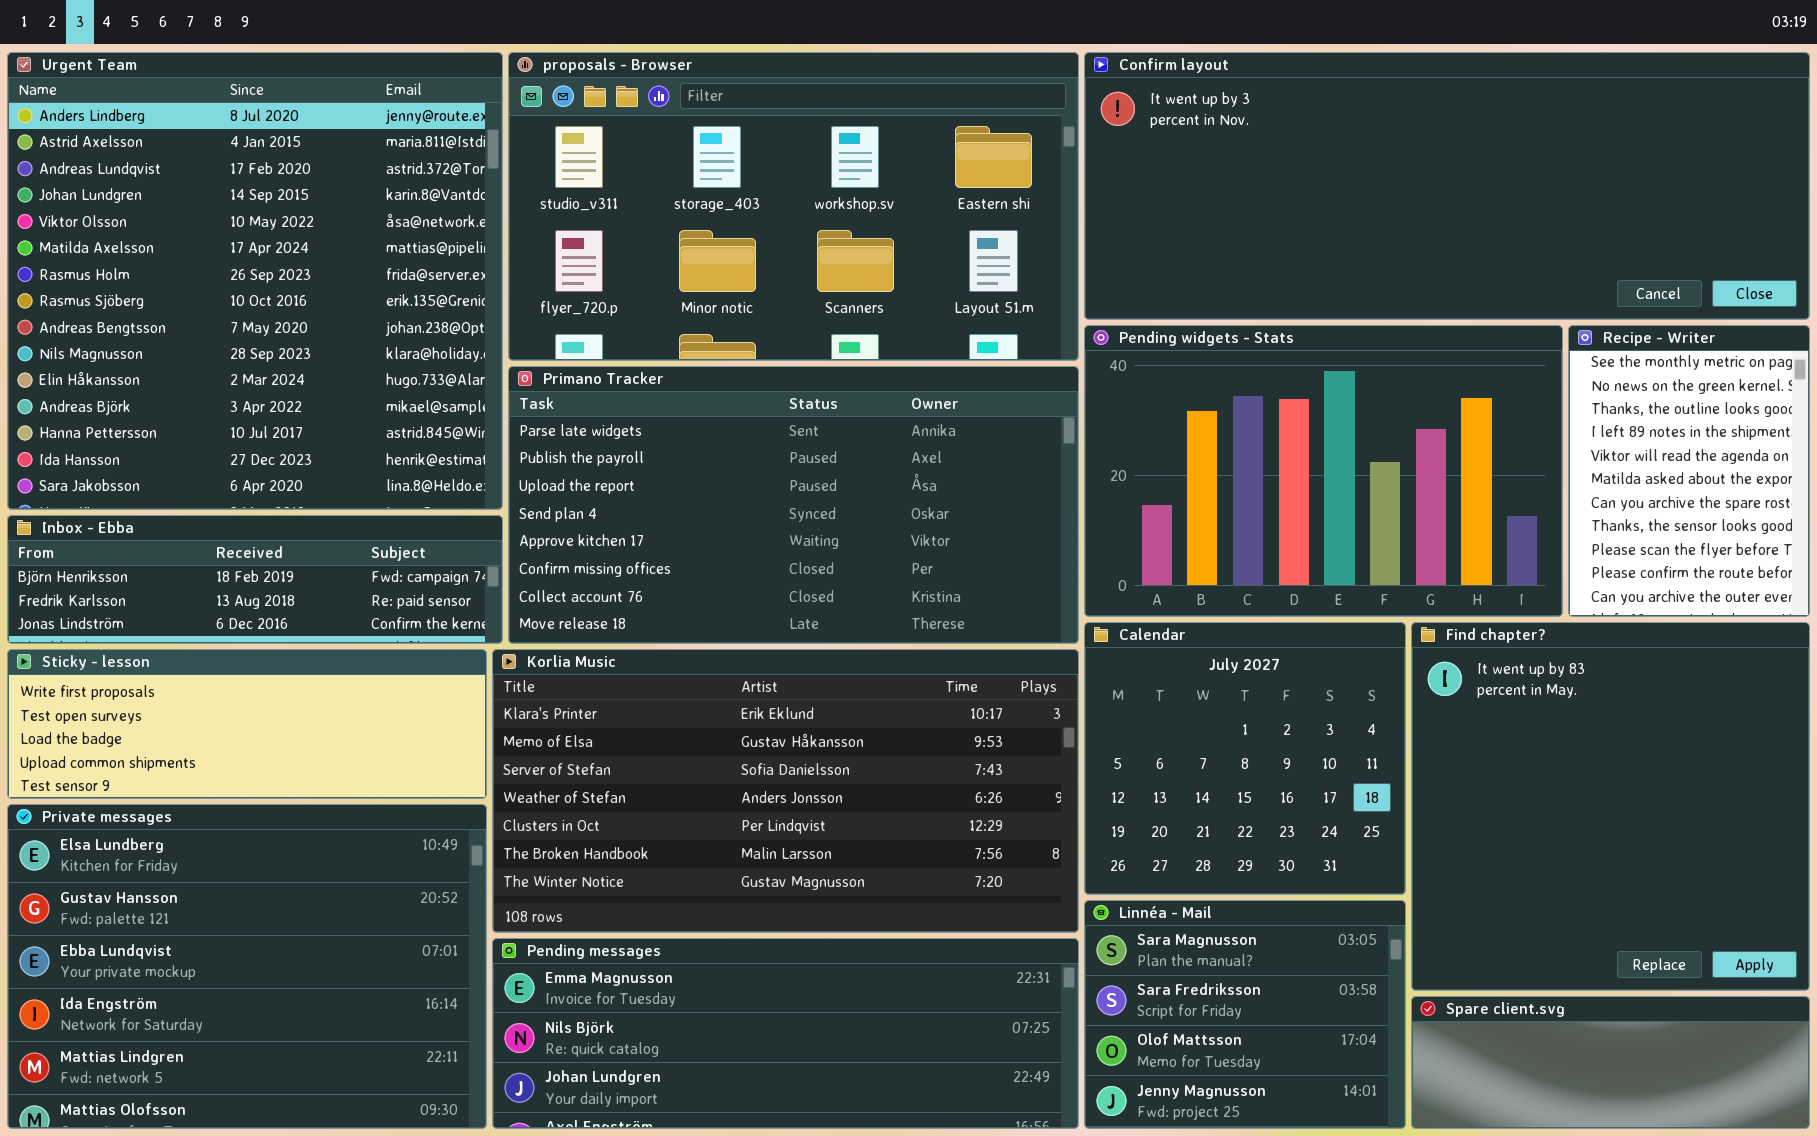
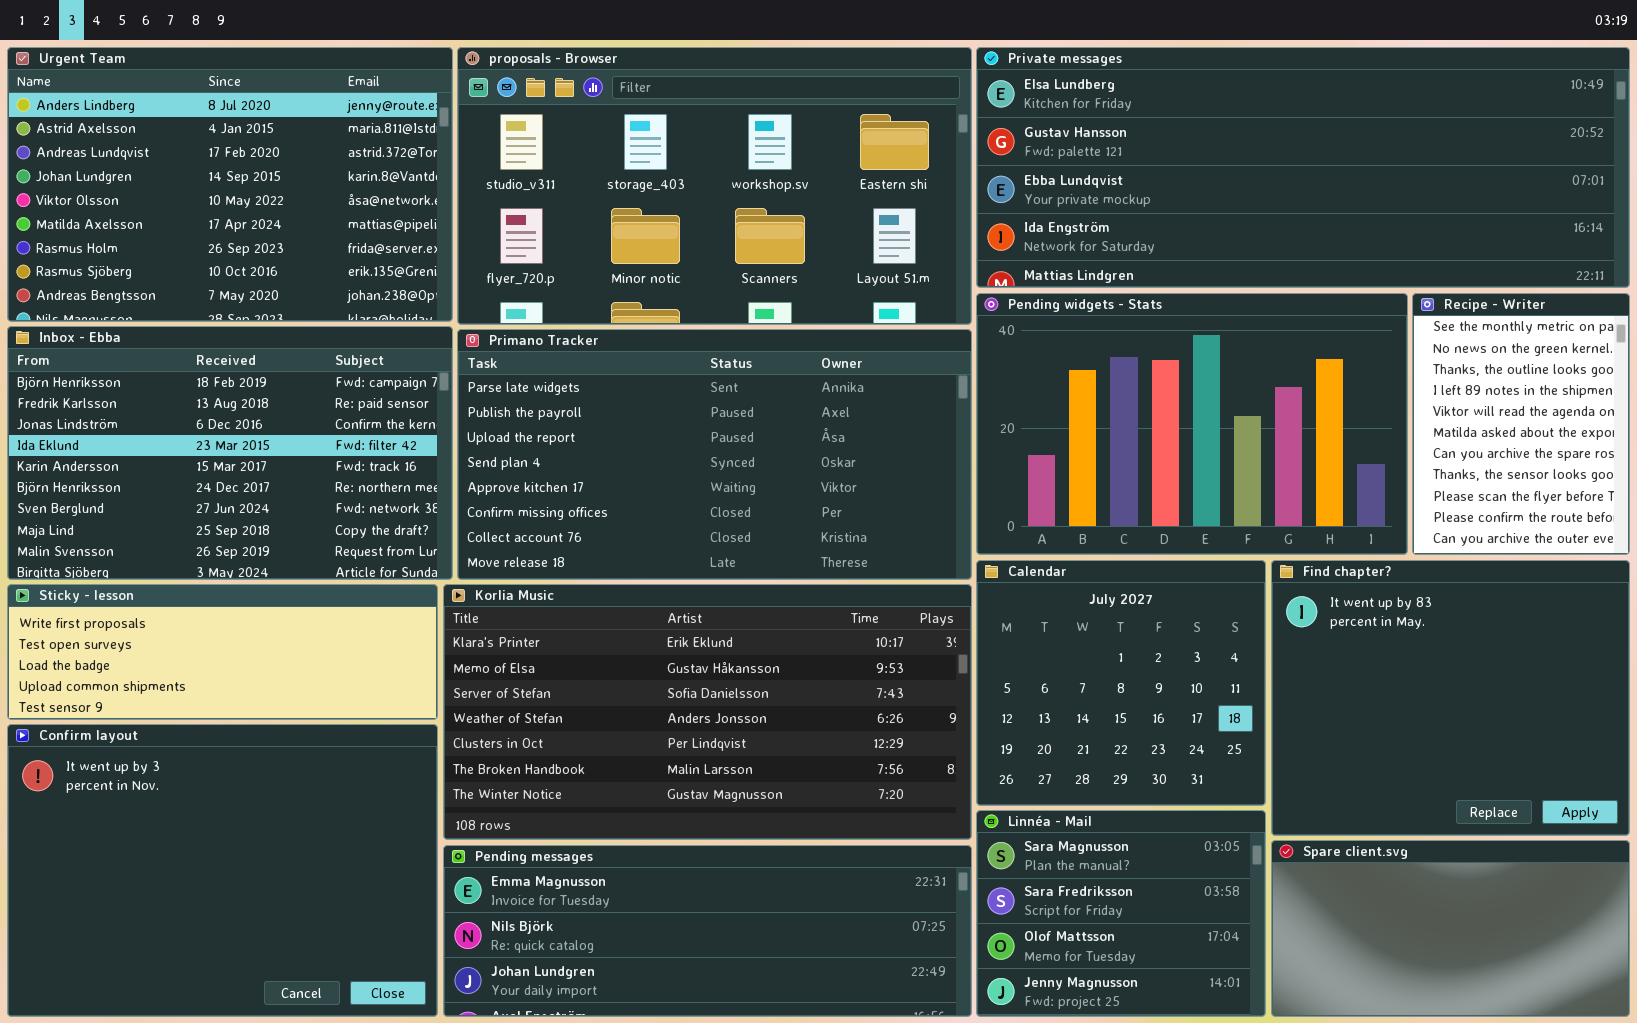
Urgent Team: [7,52,503,510] -> [7,47,453,322], resized
Confirm layout: [1084,52,1810,320] -> [7,724,438,1017], moved, resized
Inbox - Ebba: [7,515,503,644] -> [7,326,453,580], resized
Find chapter?: [1411,622,1810,991] -> [1271,560,1630,836], resized
Private messages: [7,804,487,1129] -> [976,47,1630,288], moved, resized
Spare client.svg: [1411,996,1810,1129] -> [1271,840,1630,1017], resized

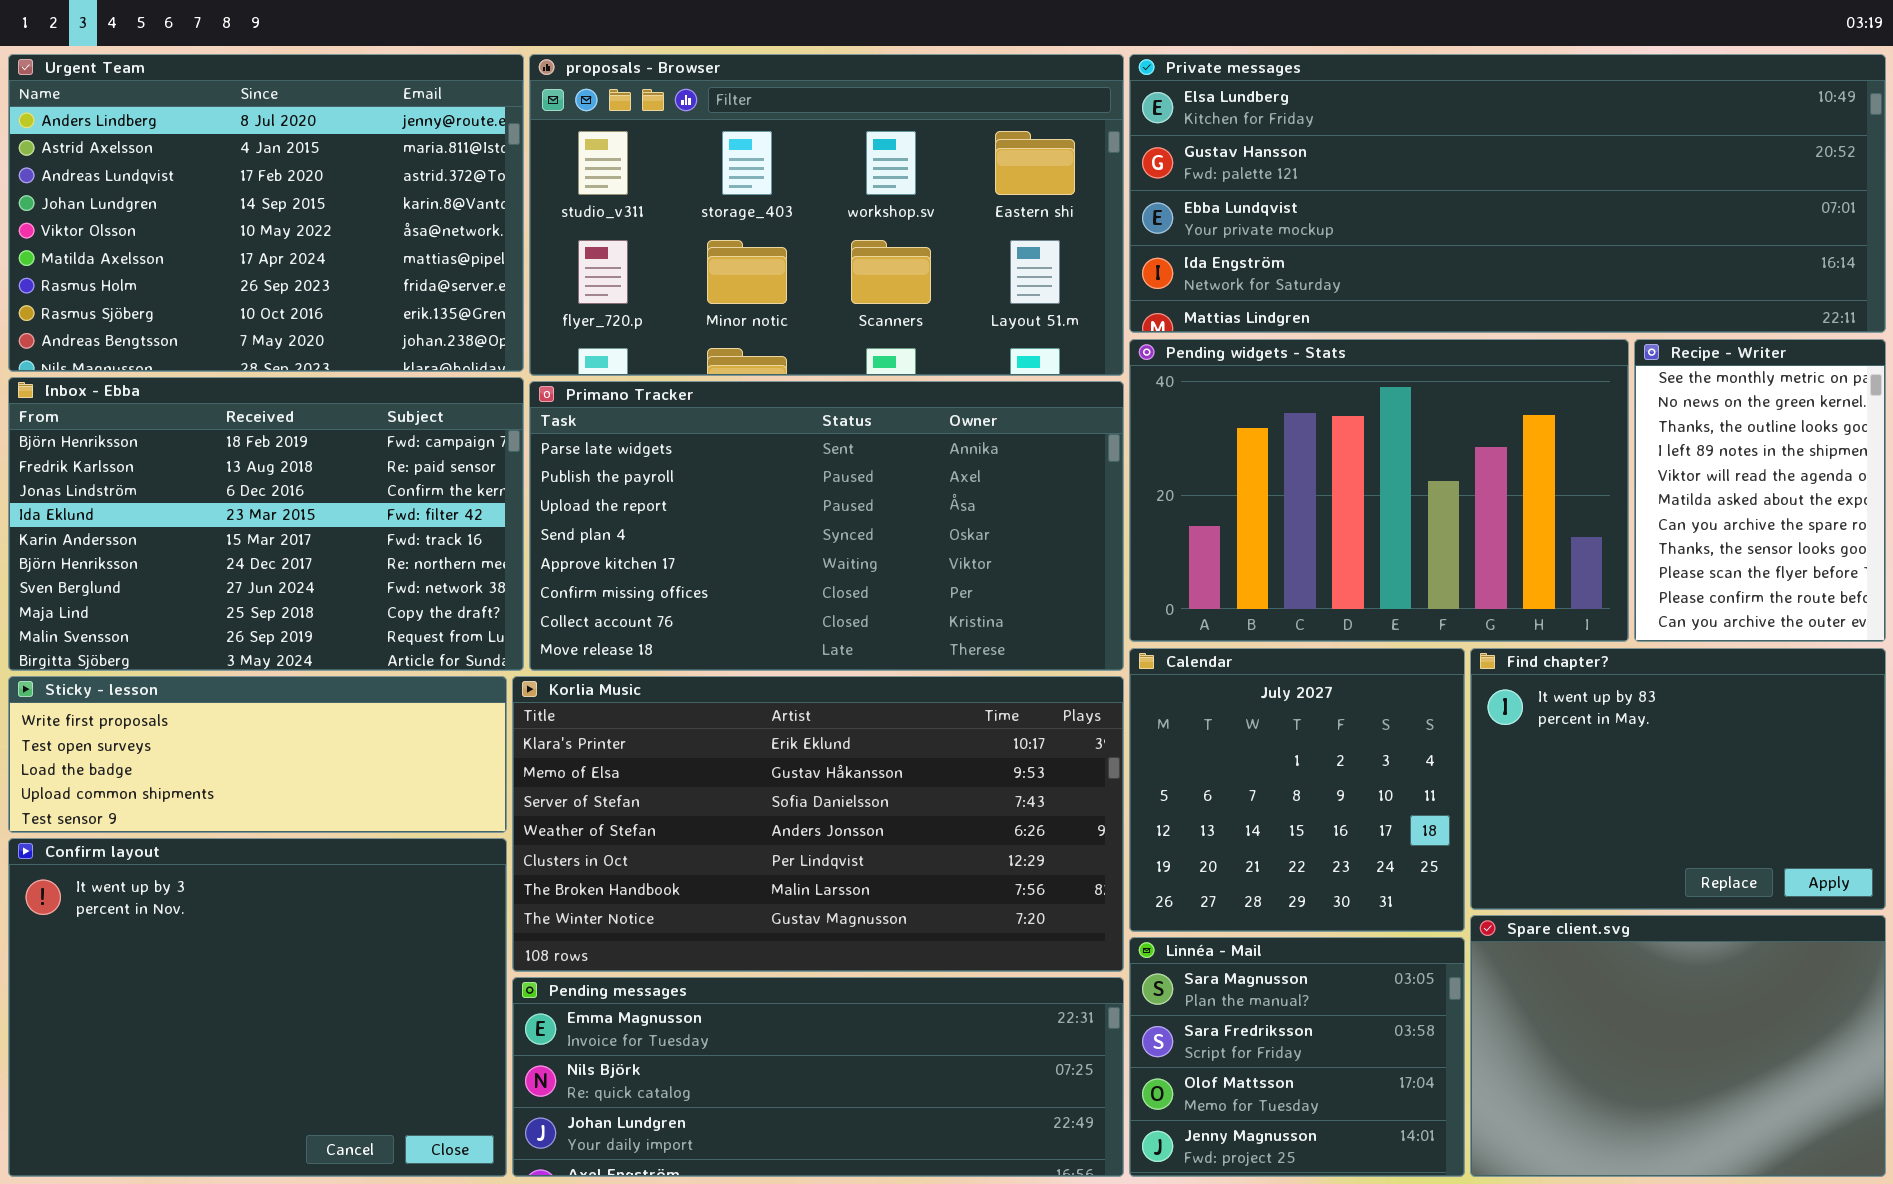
Find chapter?: [1271,560,1630,836] -> [1470,648,1886,910], resized
Spare client.svg: [1271,840,1630,1017] -> [1470,915,1886,1177], resized

